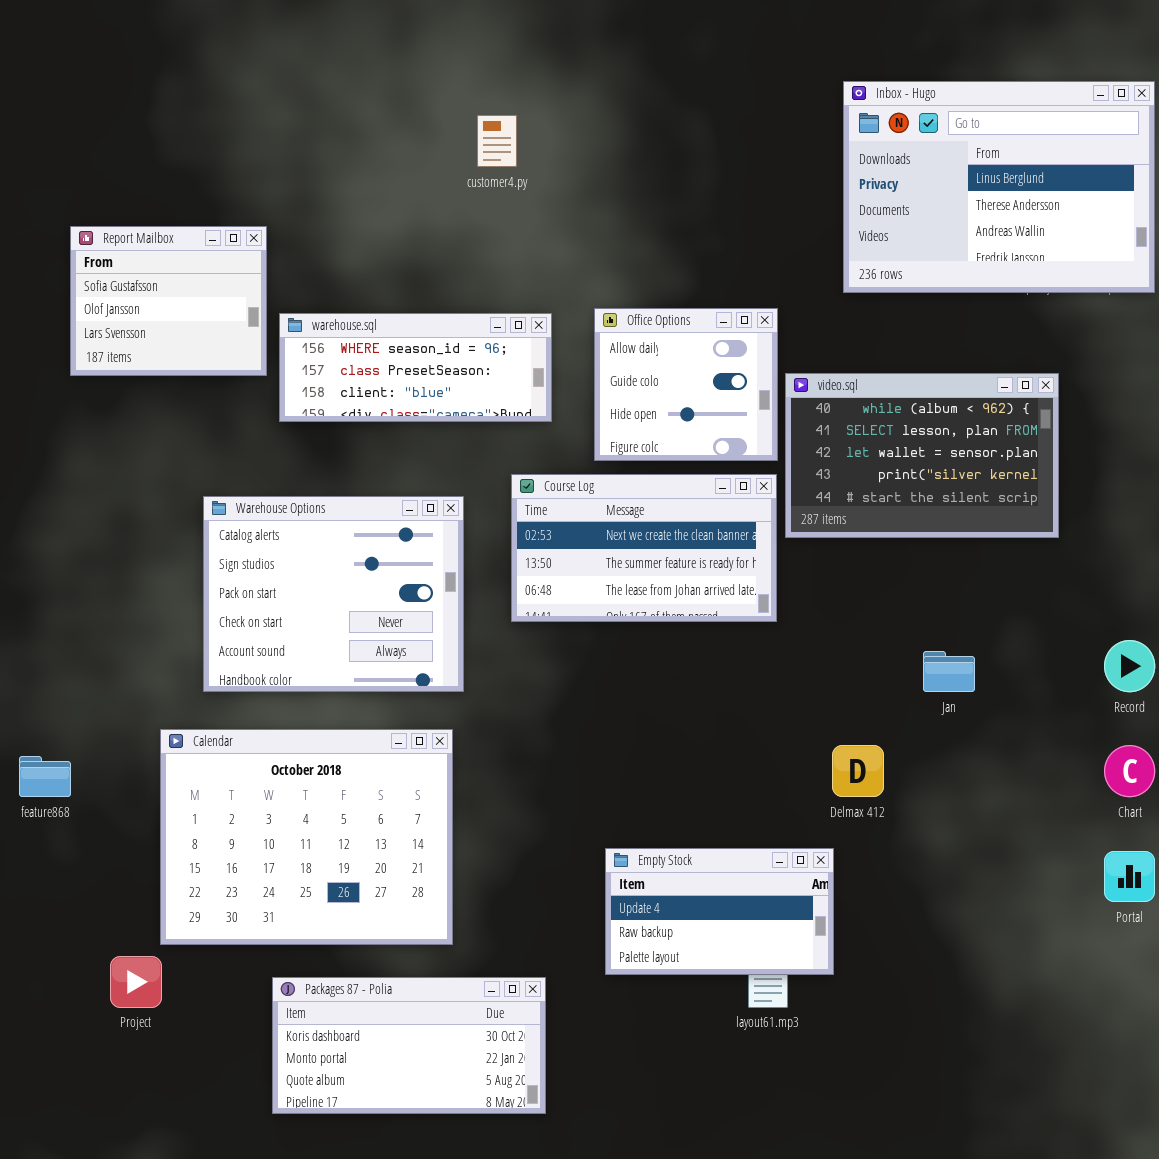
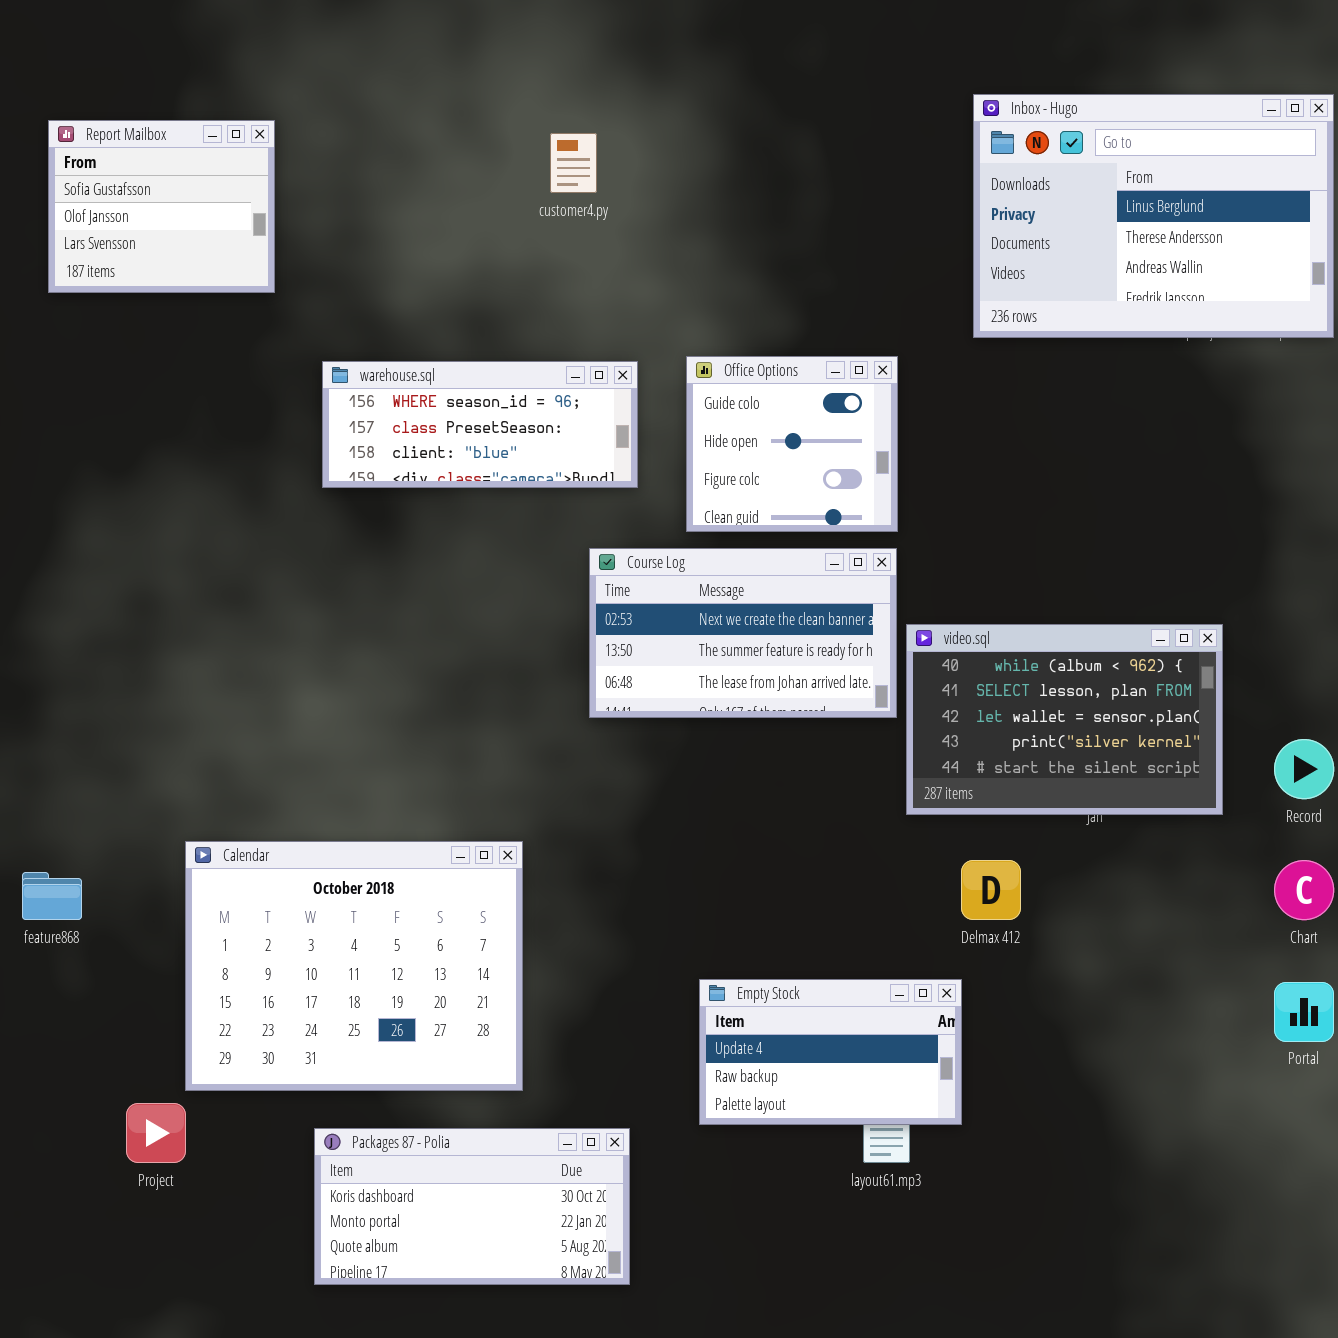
Report Mailbox: [70,226,267,376] -> [48,120,275,293], moved
Office Options: [594,308,778,461] -> [686,356,898,532], scrolled down 1 row
video.sql: [785,373,1059,538] -> [906,624,1223,815], moved
Warehouse Options: [203,496,464,692] -> none, closed

